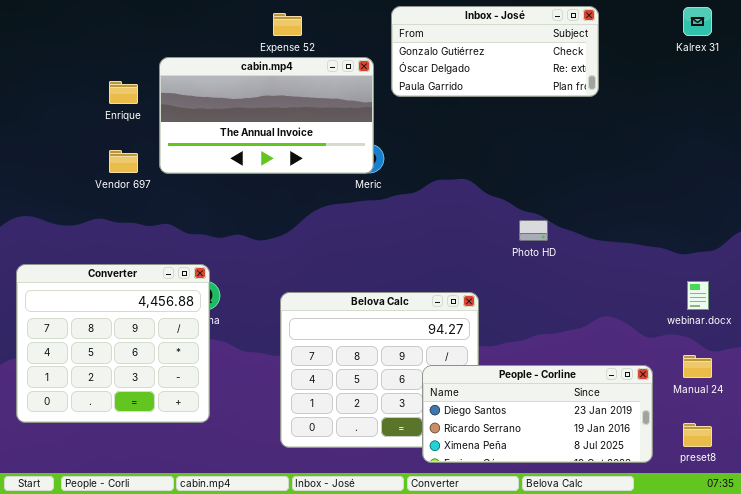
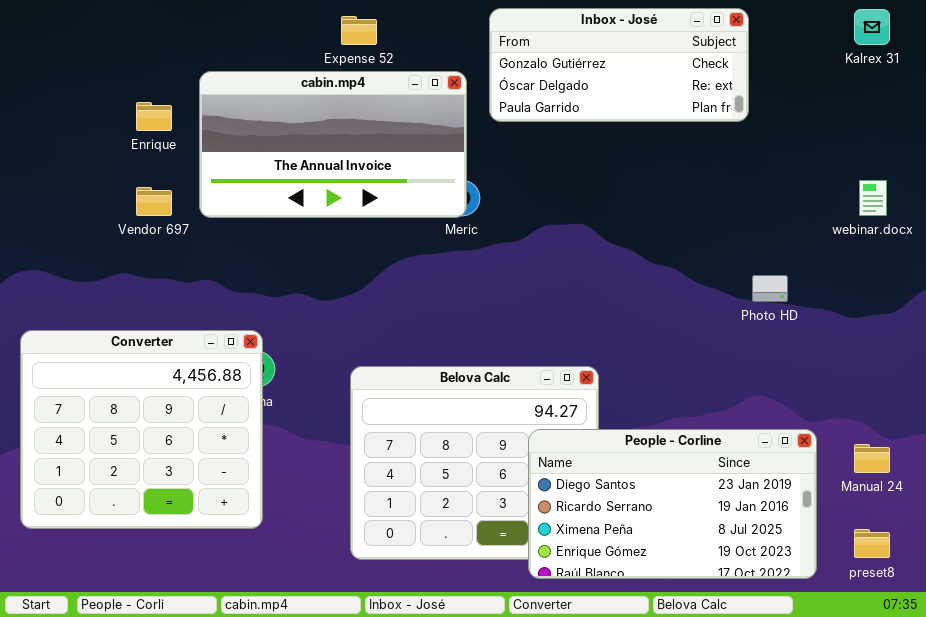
Photo HD: [519,220,548,241] -> [752,275,788,302], moved
webinar.docx: [687,281,709,310] -> [859,180,887,216], moved
People - Corline: [422,365,653,463] -> [528,429,817,579], resized

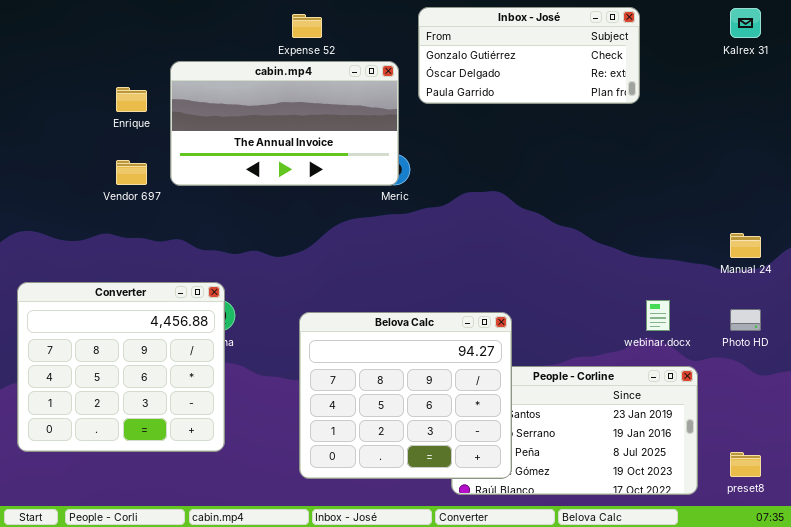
webinar.docx: [859,180,887,216] -> [646,300,670,331], moved
Photo HD: [752,275,788,302] -> [730,309,761,331], moved
Belova Calc: [350,366,599,560] -> [299,312,512,479], raised
Manual 24: [854,444,890,473] -> [730,233,761,258], moved

